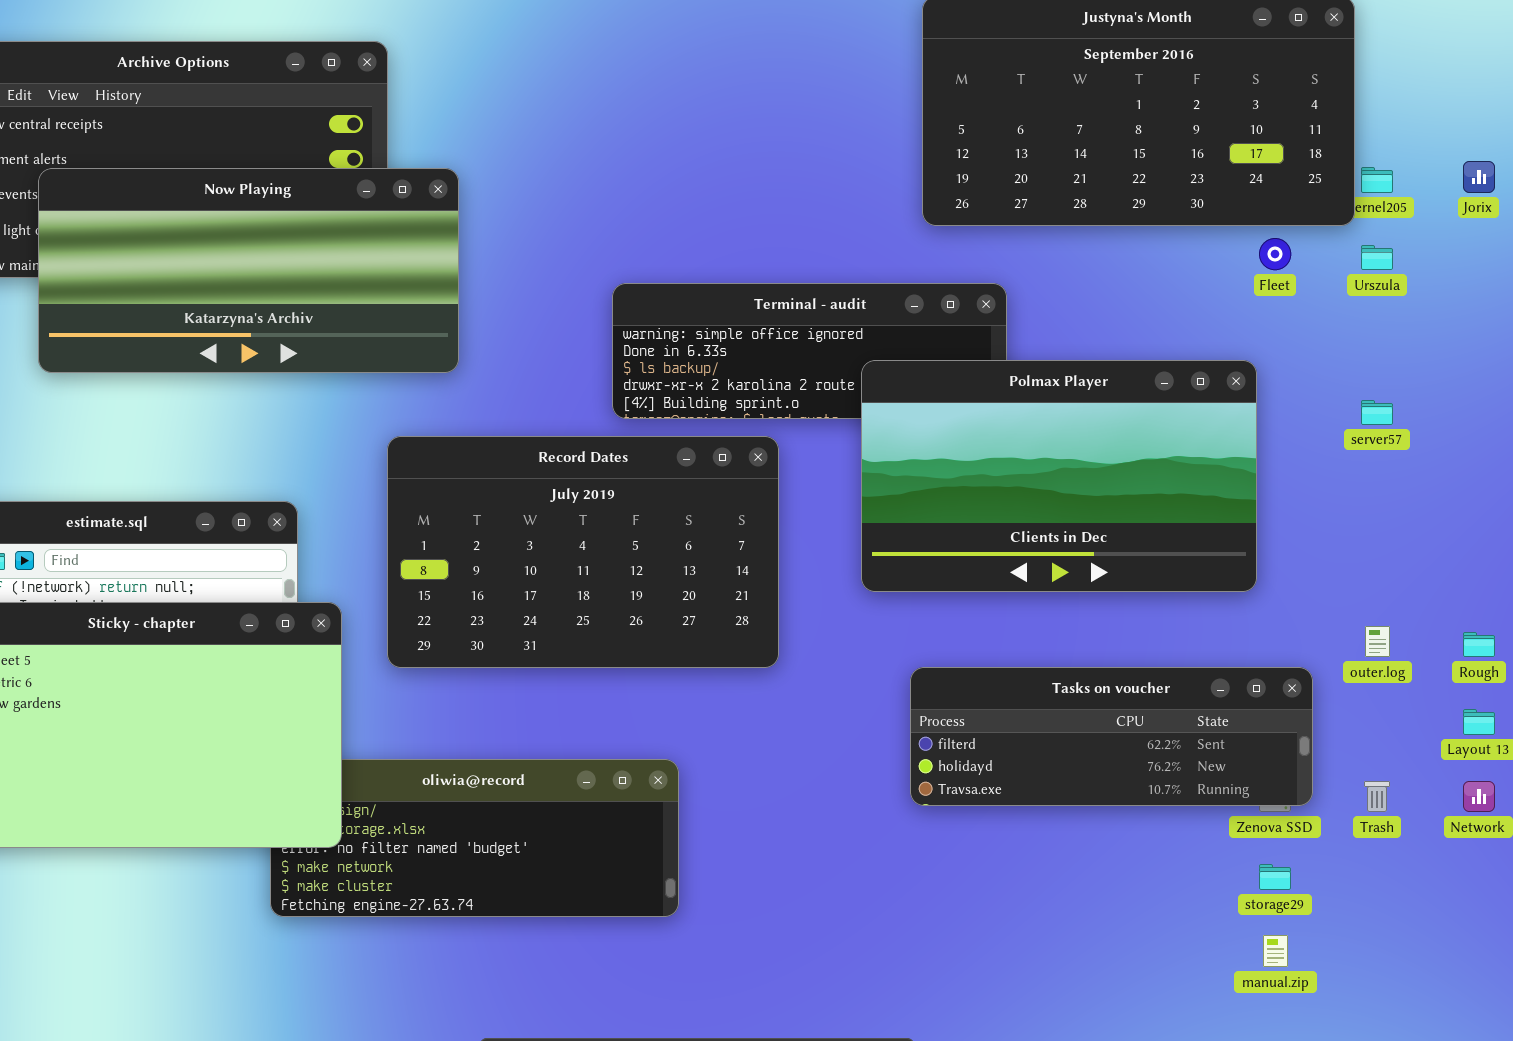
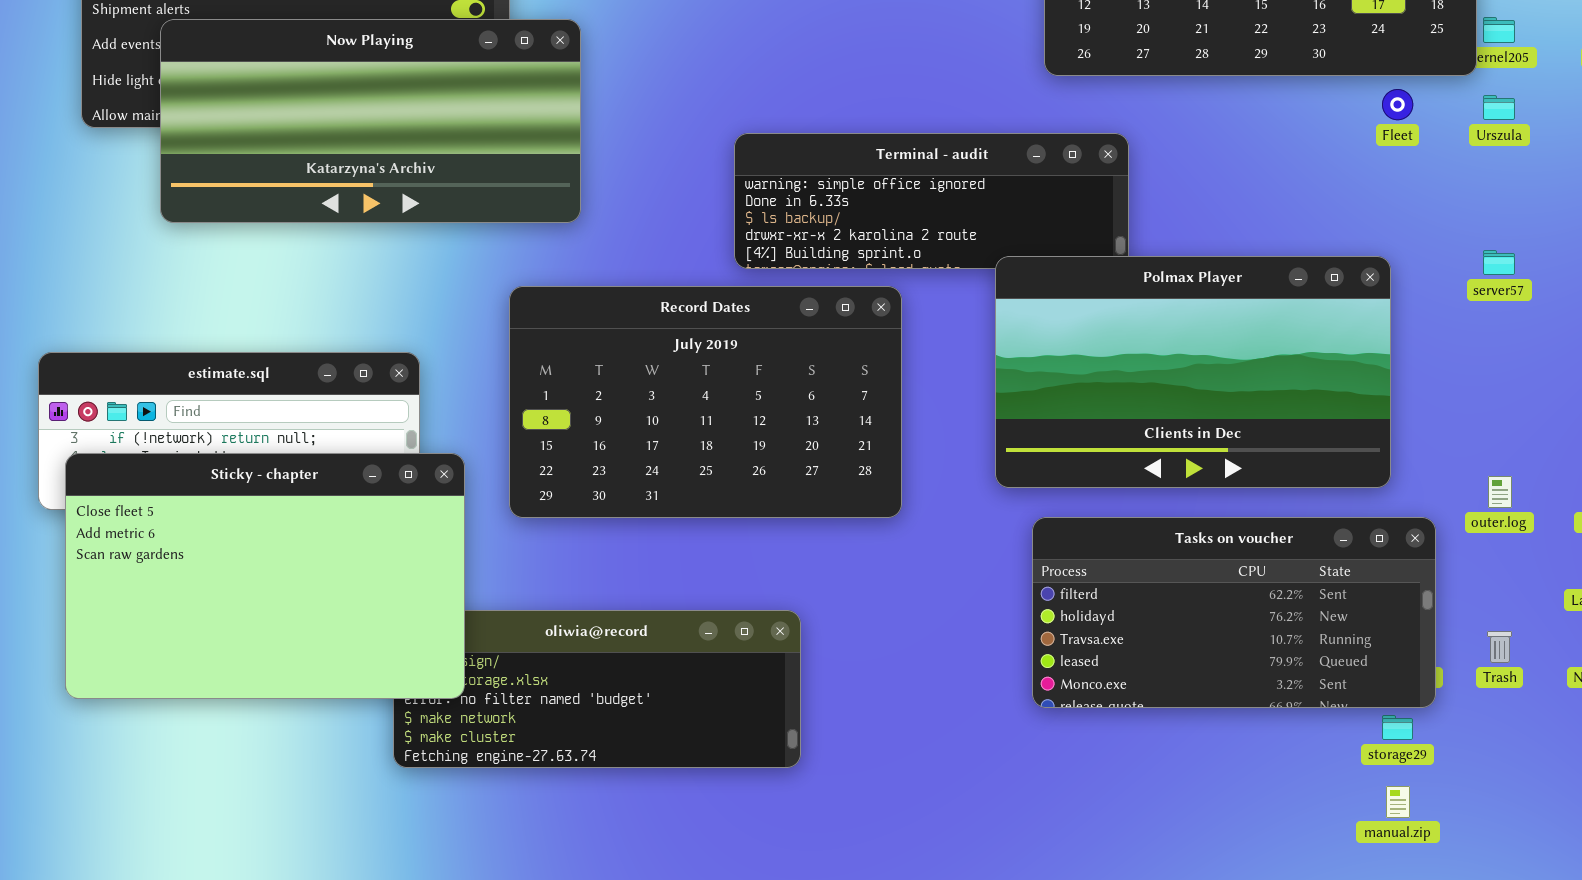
Polmax Player: [861,360,1257,592] -> [995,256,1391,488], moved
Tasks on voucher: [910,667,1313,806] -> [1032,517,1436,708], resized

